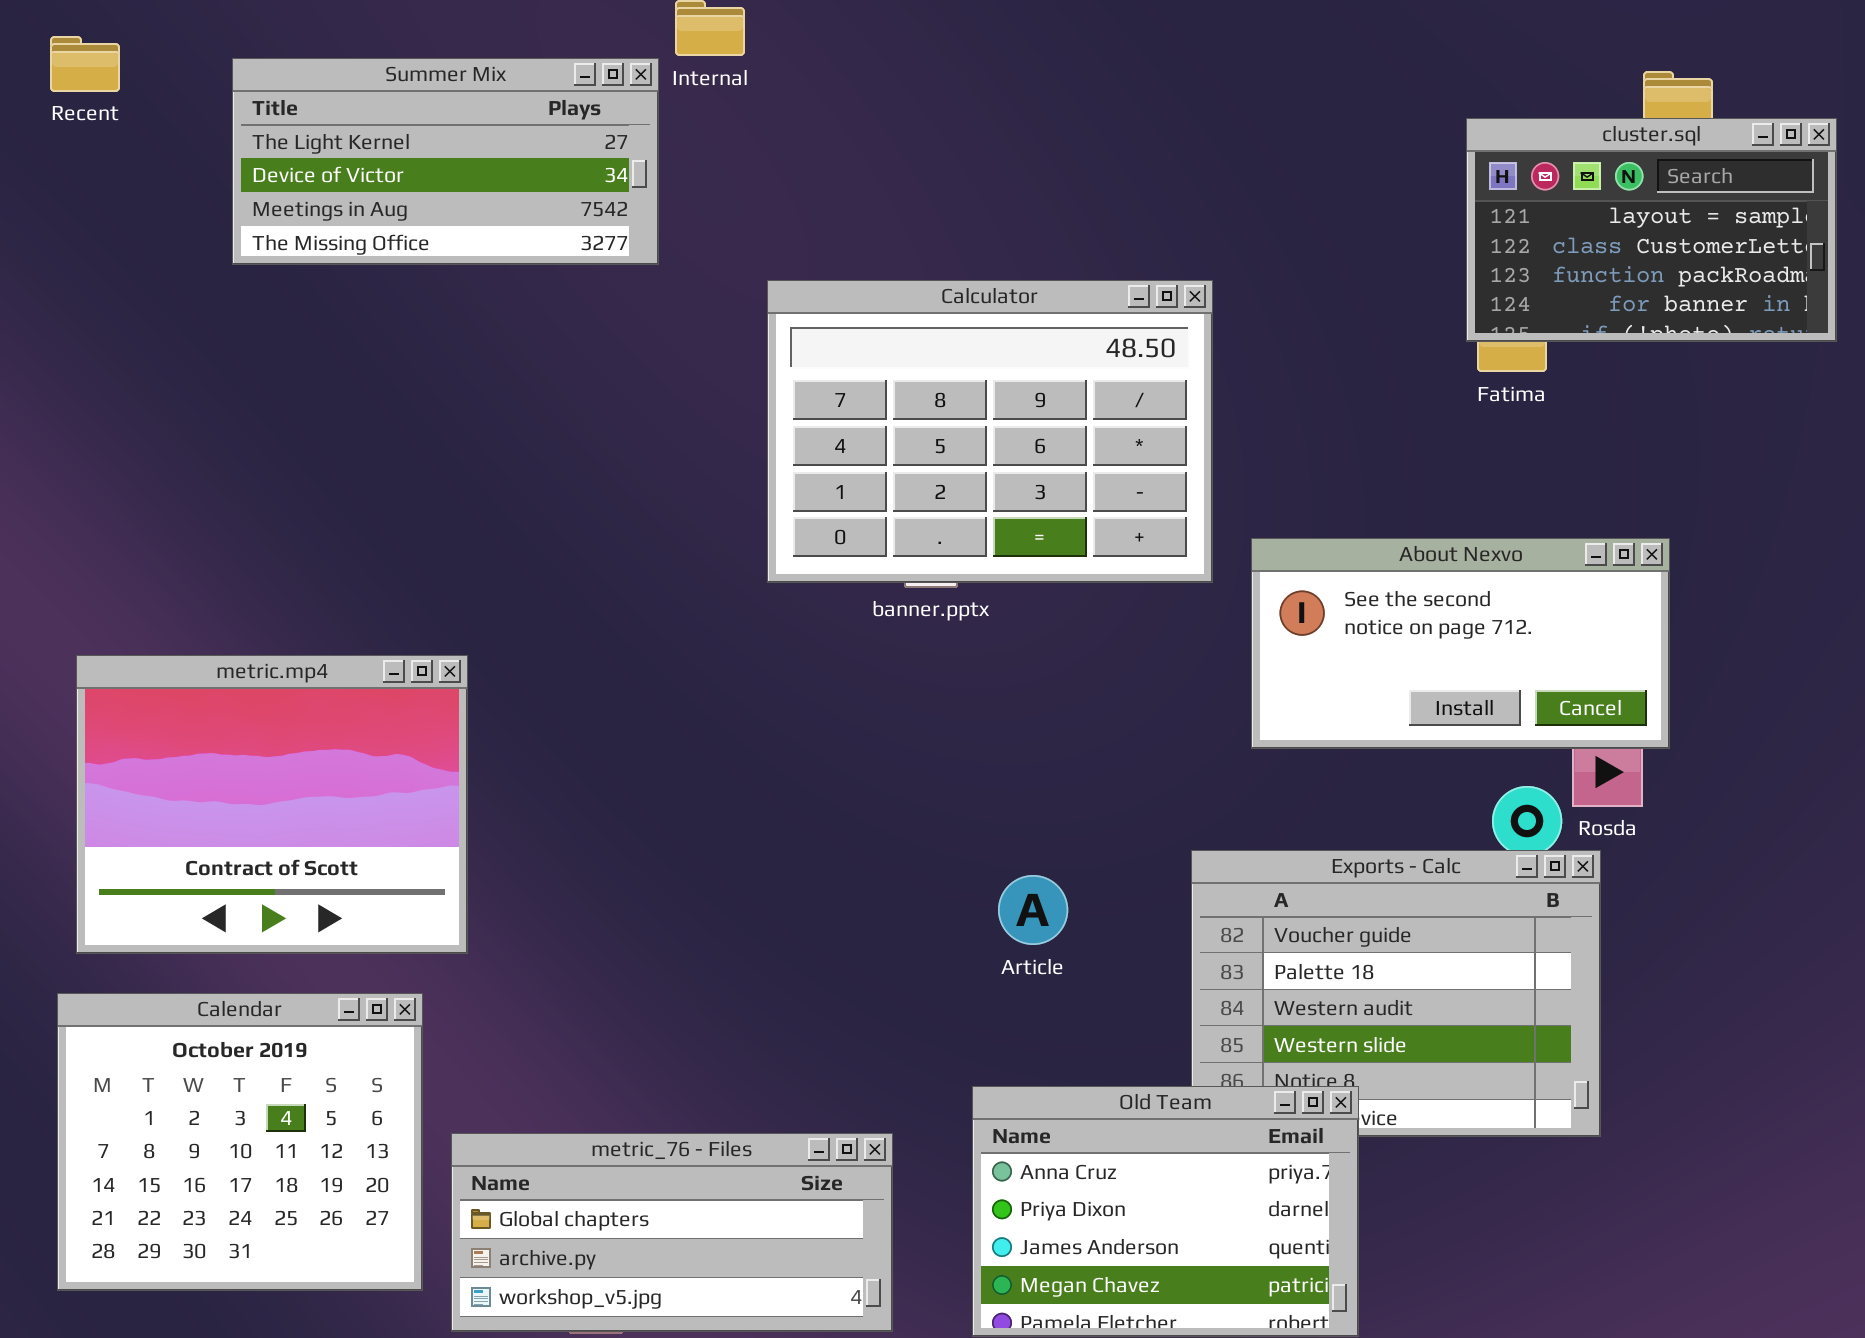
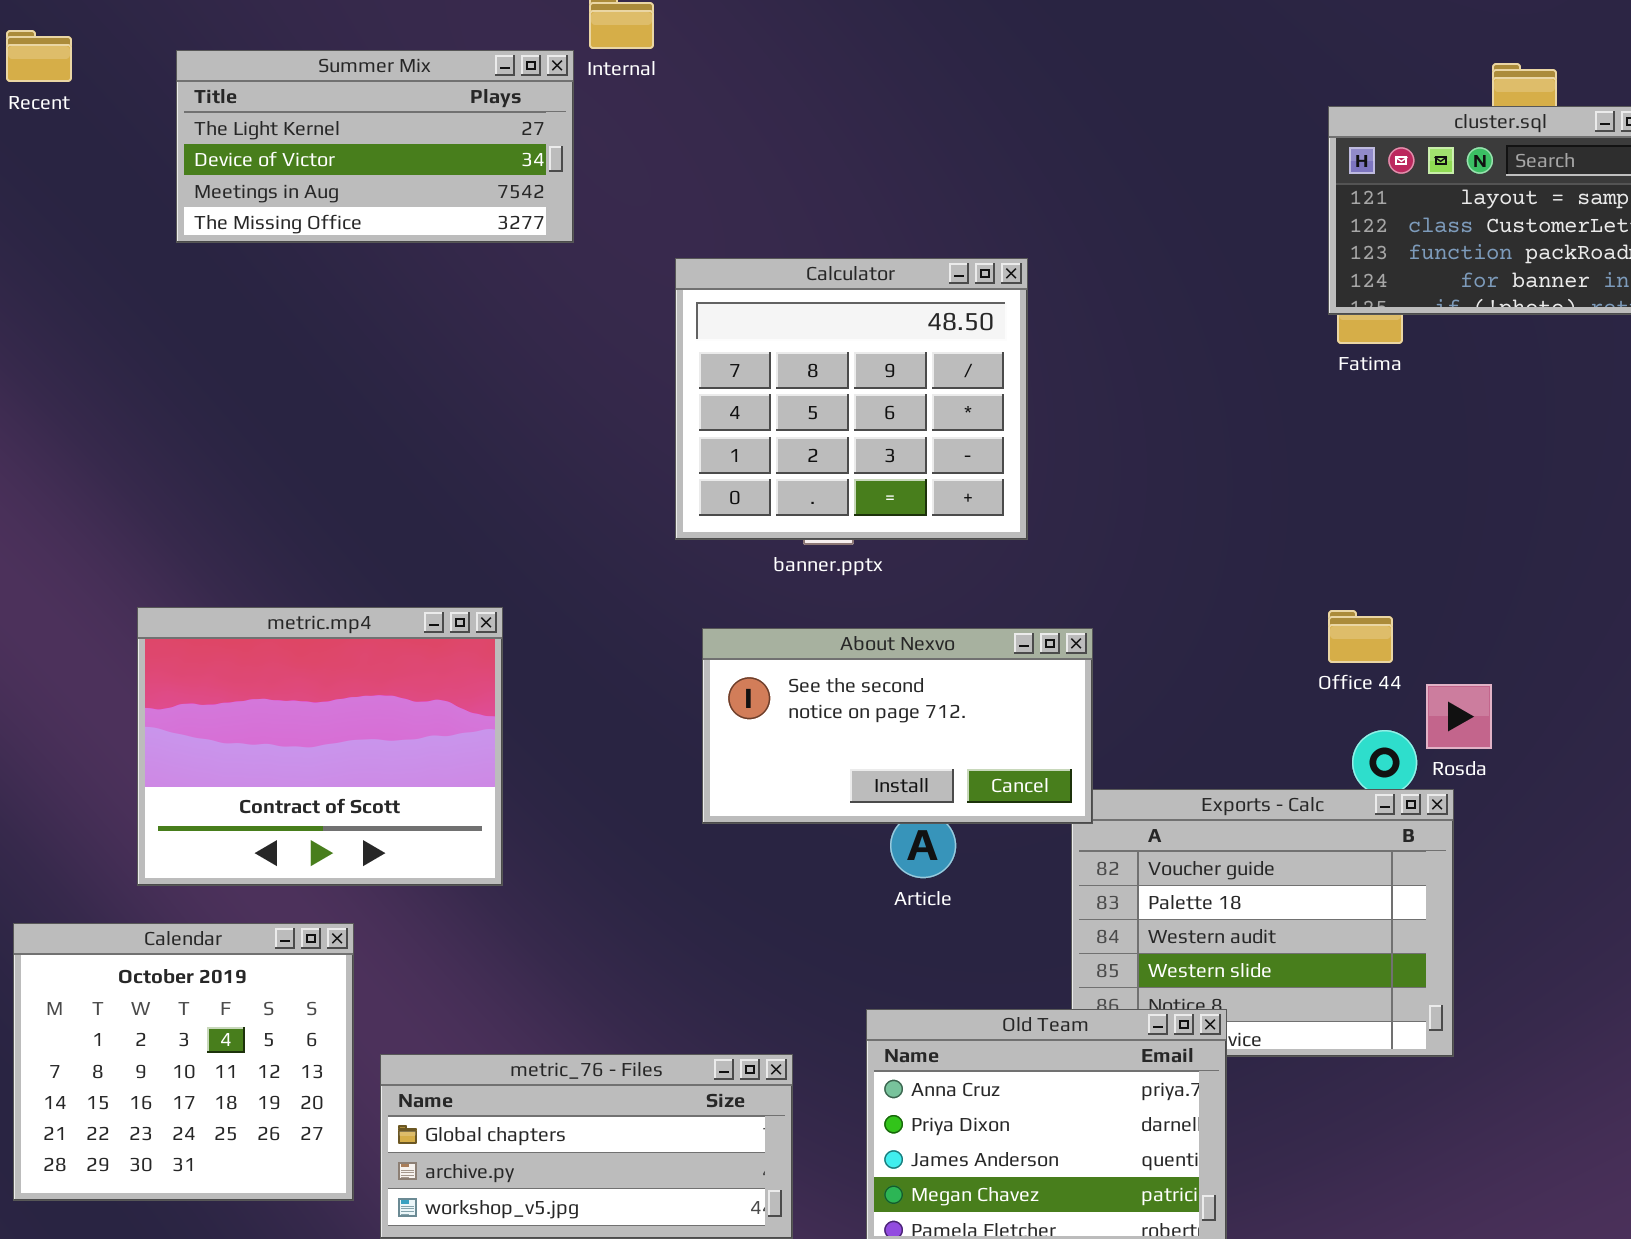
Calculator: [767,280,1213,583] -> [675,258,1028,540], resized
About Nexvo: [1251,538,1670,749] -> [702,628,1093,824], moved
metric.mp4: [76,655,468,954] -> [137,607,503,886], moved

